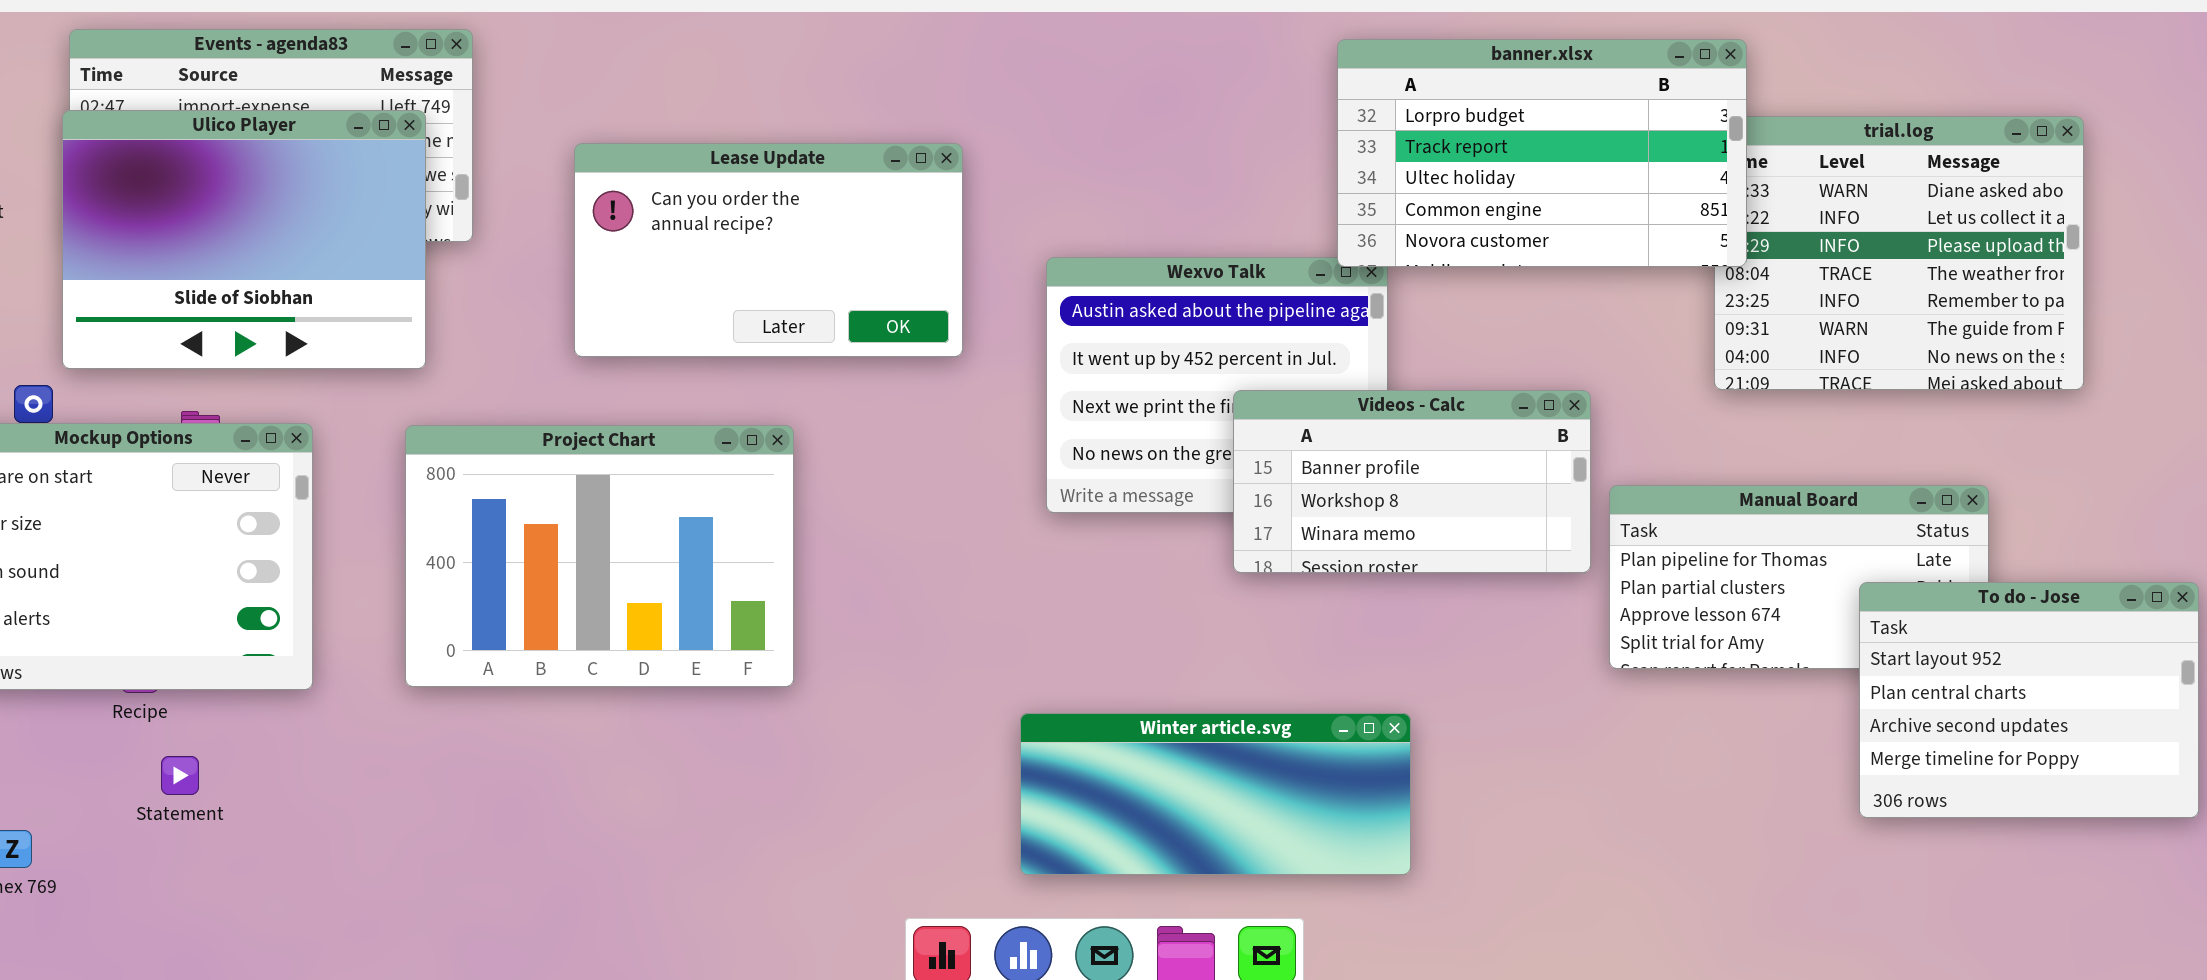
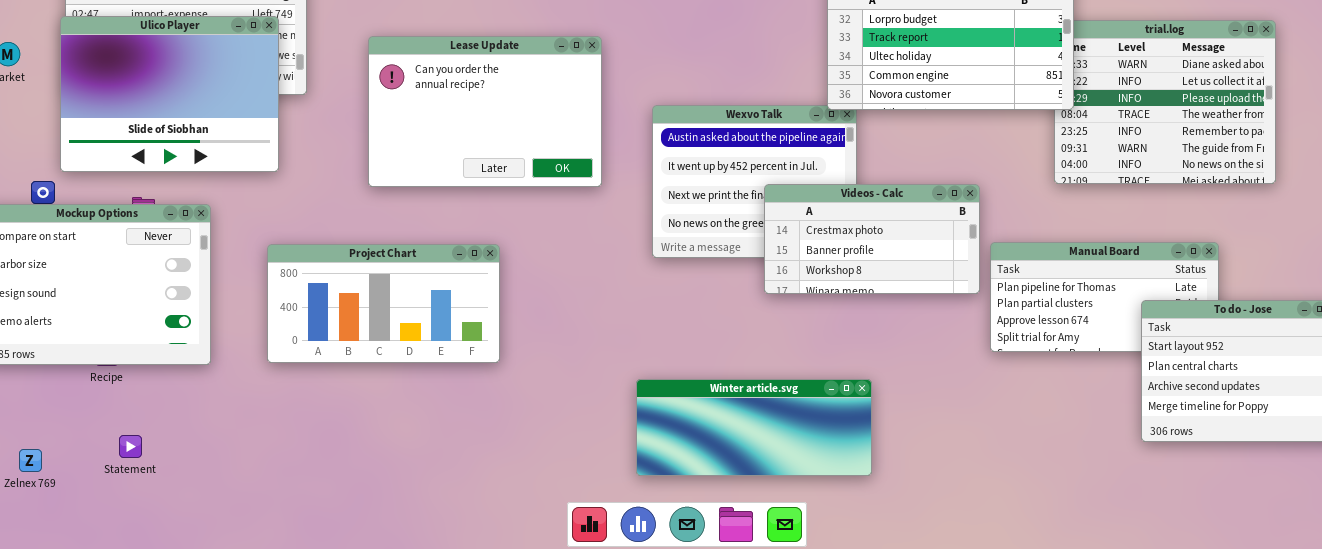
Lease Update: [574,143,963,357] -> [368,36,602,187], resized
Videos - Calc: [1233,390,1591,573] -> [764,184,980,294], scrolled up 1 row
Project Chart: [405,425,794,687] -> [267,244,500,363], resized
Statement: [161,756,199,795] -> [119,435,142,458], moved

